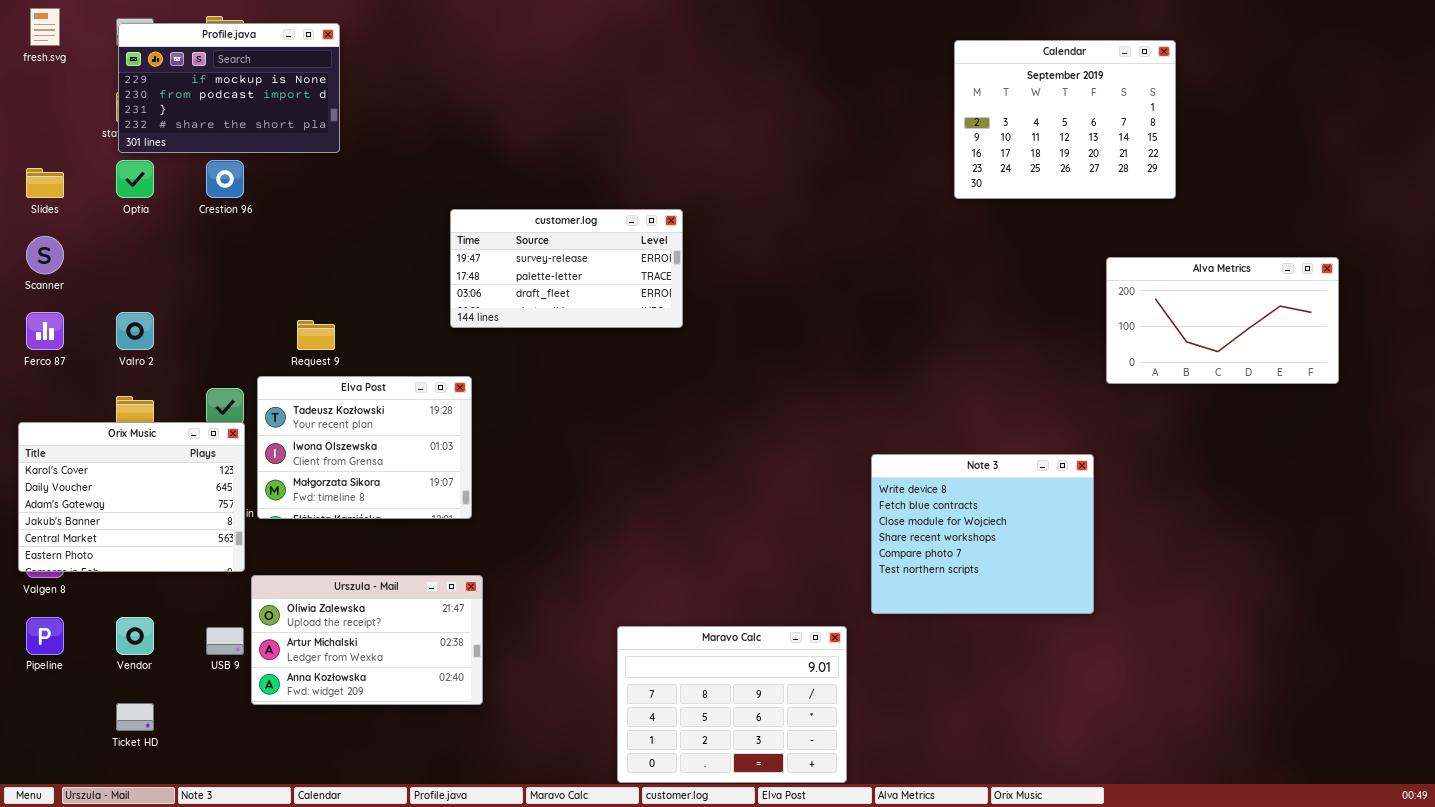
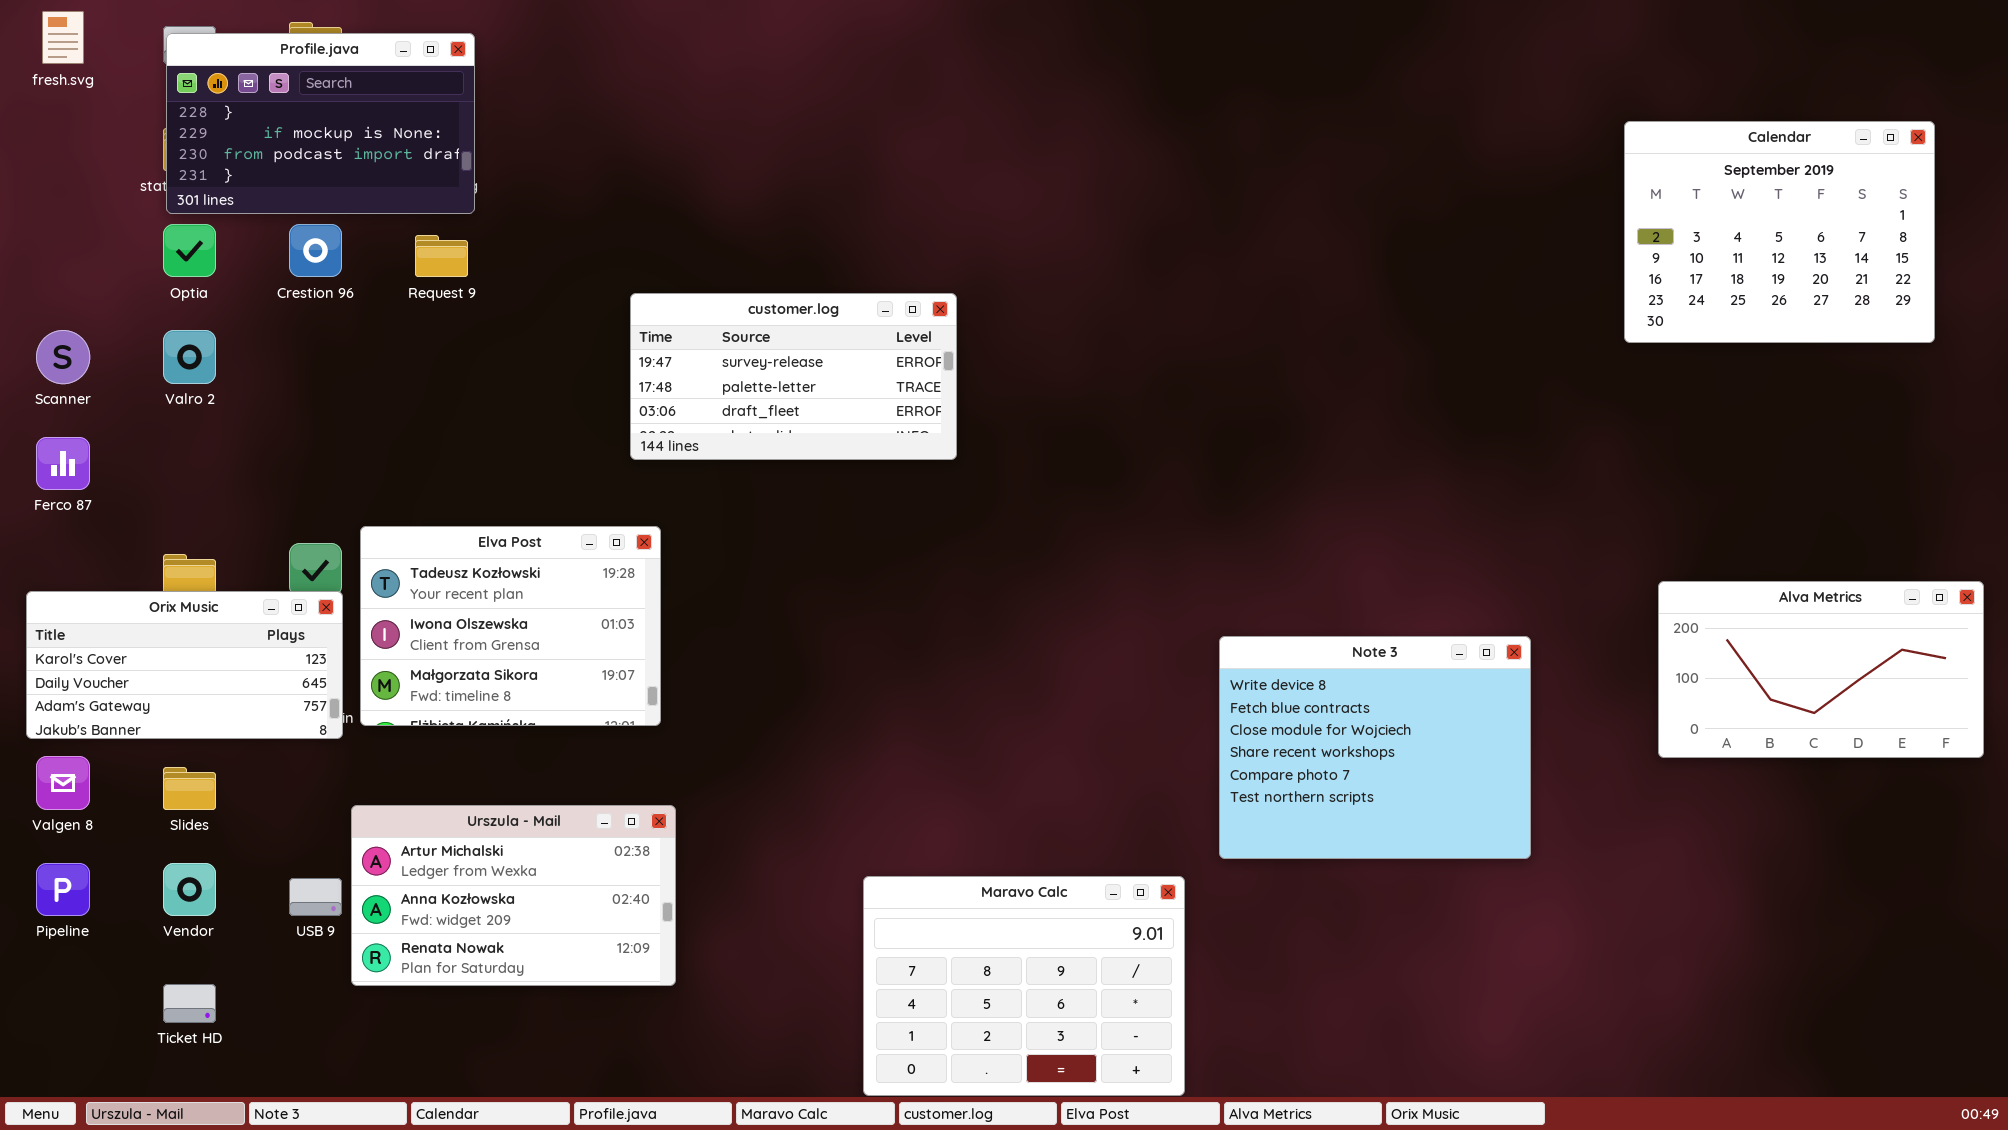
Profile.java: [118,23,340,153] -> [166,33,475,214], scrolled up 1 row
Calendar: [954,40,1176,199] -> [1624,121,1935,343], moved
Slides: [26,168,64,198] -> [163,767,216,810], moved
Alva Metrics: [1106,257,1339,384] -> [1658,581,1984,758], moved
Valro 2: [116,312,154,350] -> [163,330,216,384], moved
Request 9: [297,320,335,350] -> [415,235,468,277], moved
Orix Music: [18,422,245,572] -> [26,591,343,739], resized
Urszula - Mail: [251,575,483,705] -> [351,805,676,986], scrolled down 1 row

